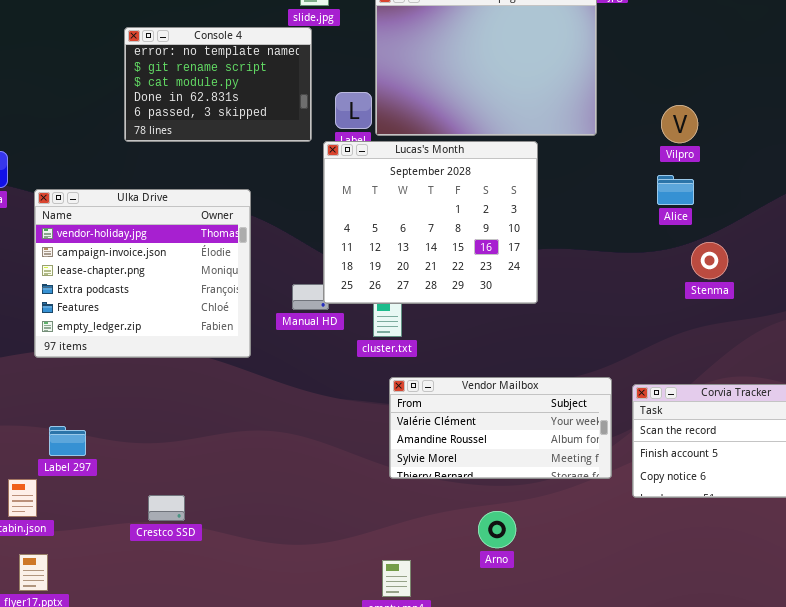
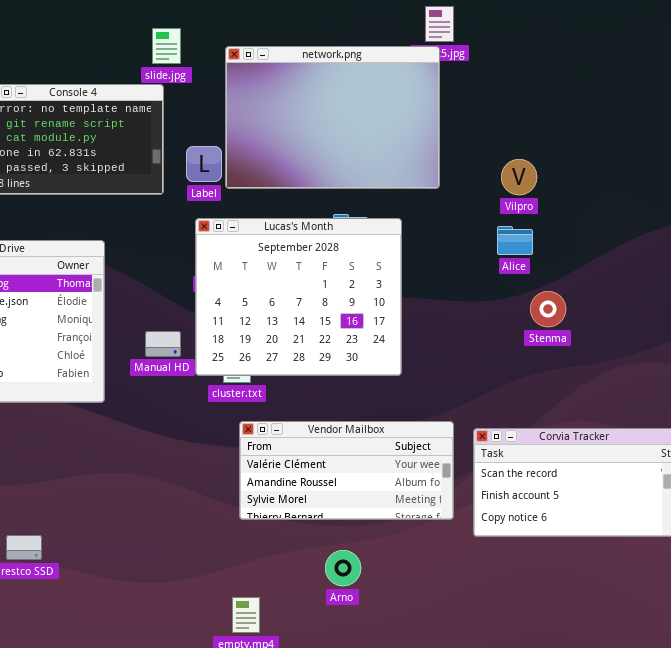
Lucas's Month: [323,141,538,304] -> [195,218,402,376], moved

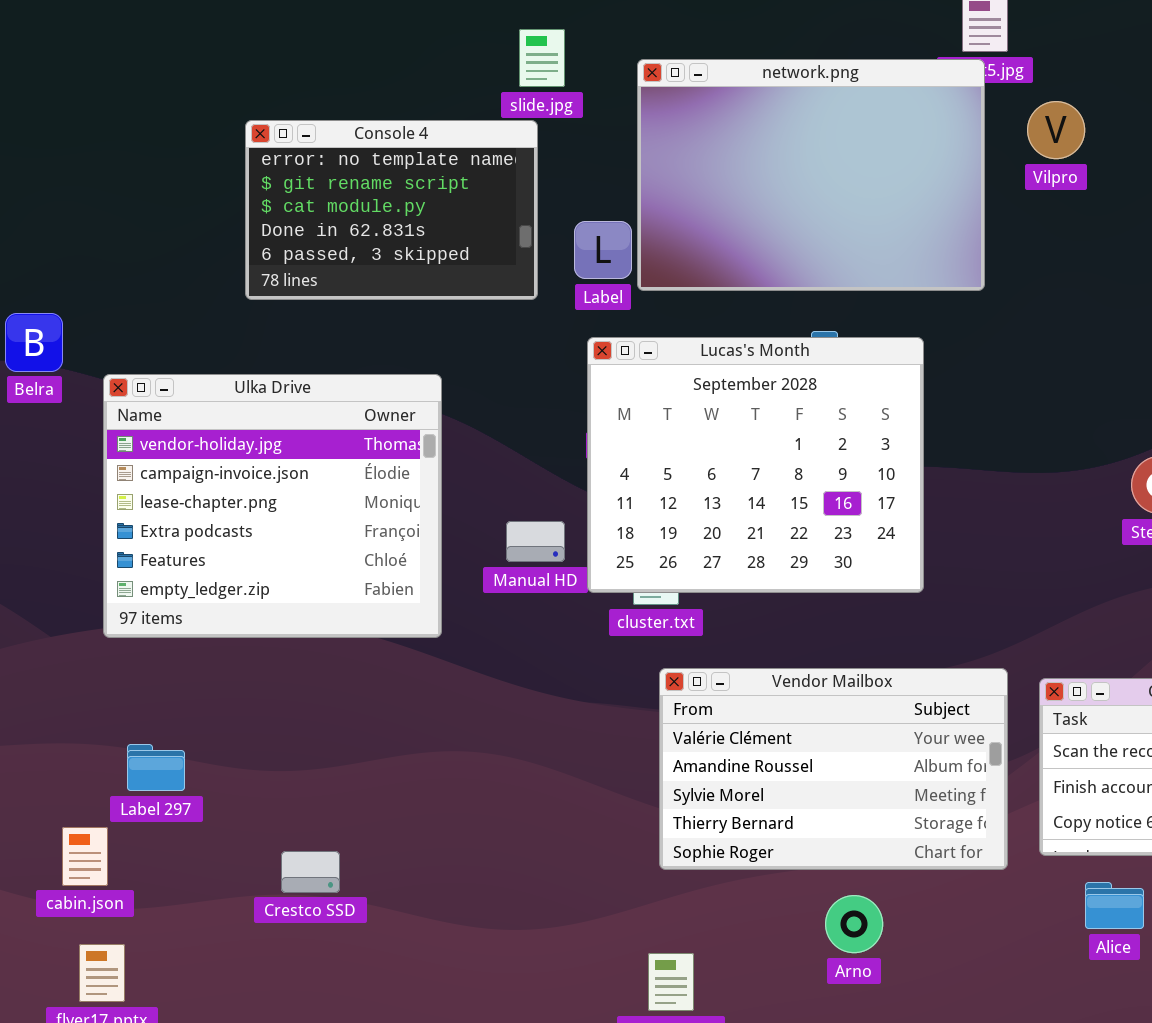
Vilpro: [501,159,537,195] -> [1027,101,1085,159], moved
Alice: [497,226,533,255] -> [1085,882,1144,929], moved
Vendor Mailbox: [239,421,454,520] -> [659,668,1008,870], resized
Arno: [325,550,361,586] -> [825,895,883,953], moved

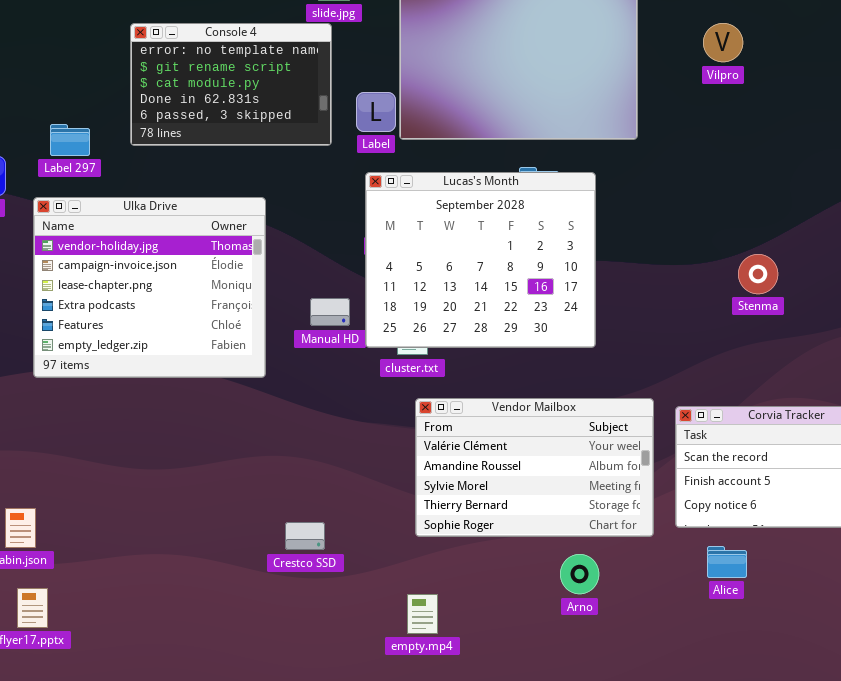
Vilpro: [1027,101,1085,159] -> [703,23,743,62], moved
Label 297: [127,744,185,791] -> [50,124,90,156], moved
Crestco SSD: [281,851,340,893] -> [285,522,325,550], moved
Arno: [825,895,883,953] -> [560,554,599,594], moved

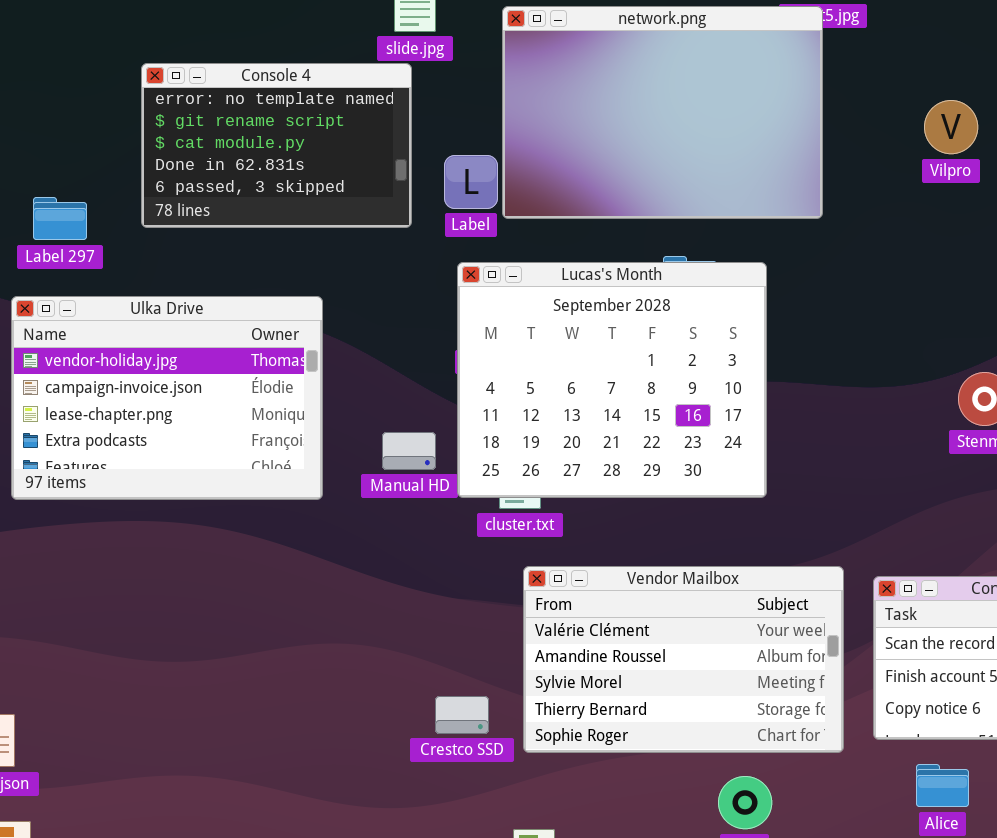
Vilpro: [703,23,743,62] -> [924,100,978,154], moved
Ulka Drive: [33,197,266,378] -> [11,296,323,500], resized
Crestco SSD: [285,522,325,550] -> [435,696,489,734], moved

